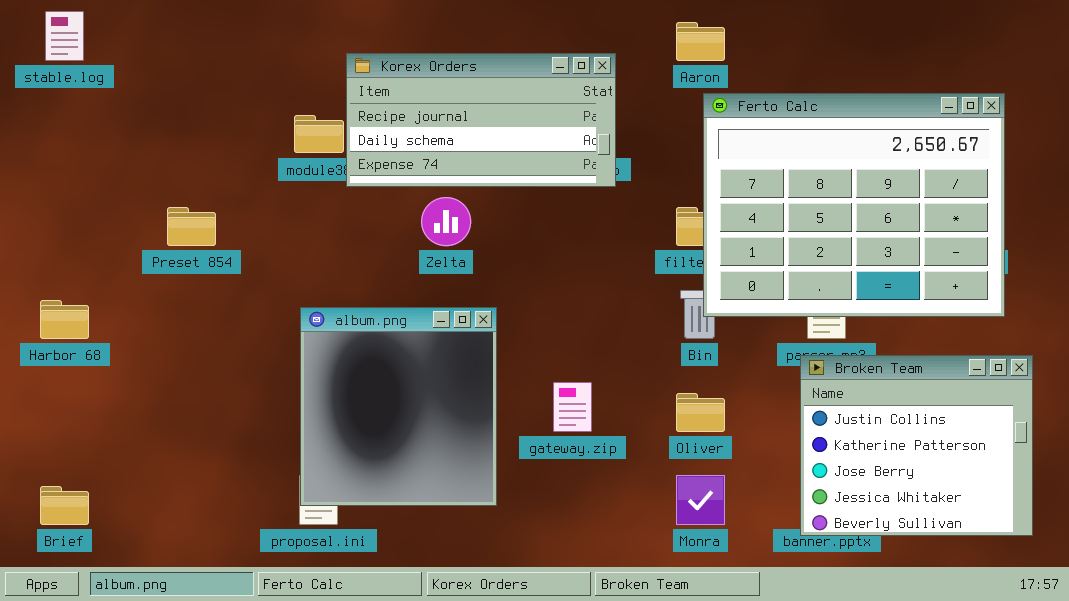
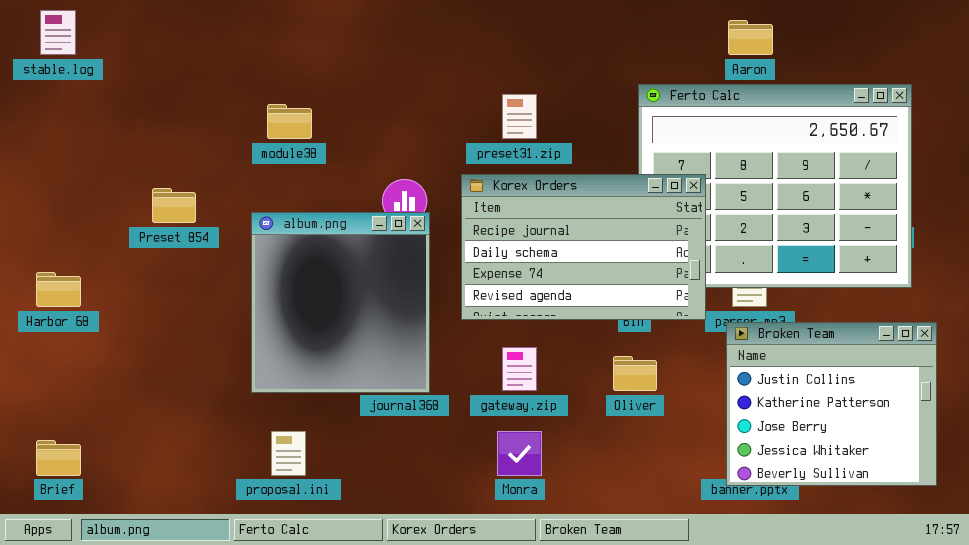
Aaron: [676,22,725,61] -> [728,20,773,55], moved
Korex Orders: [346,53,616,187] -> [461,174,706,320], moved, resized
album.png: [300,307,497,506] -> [251,212,430,393], moved
Monra: [676,475,725,525] -> [497,431,542,476], moved

